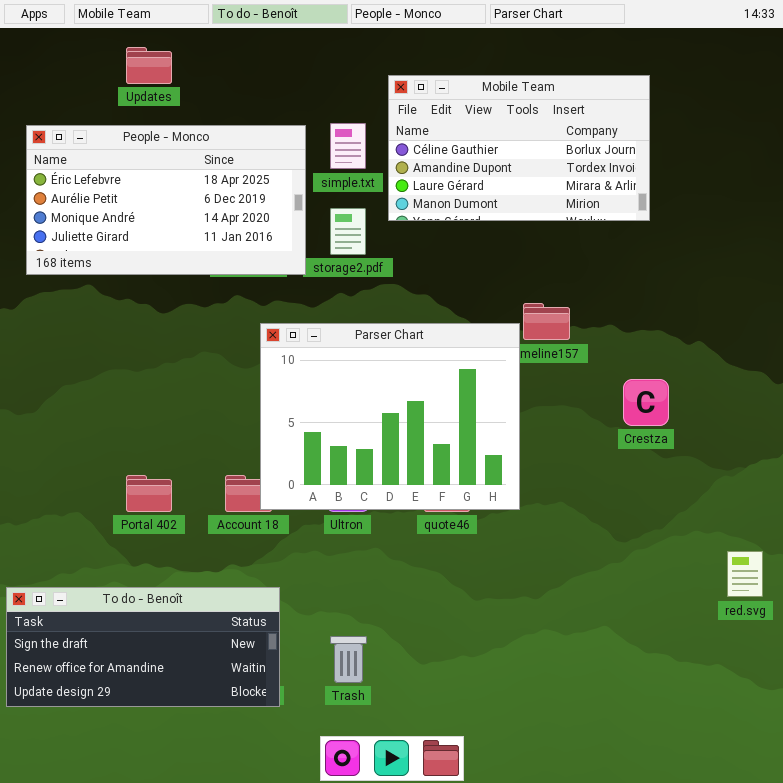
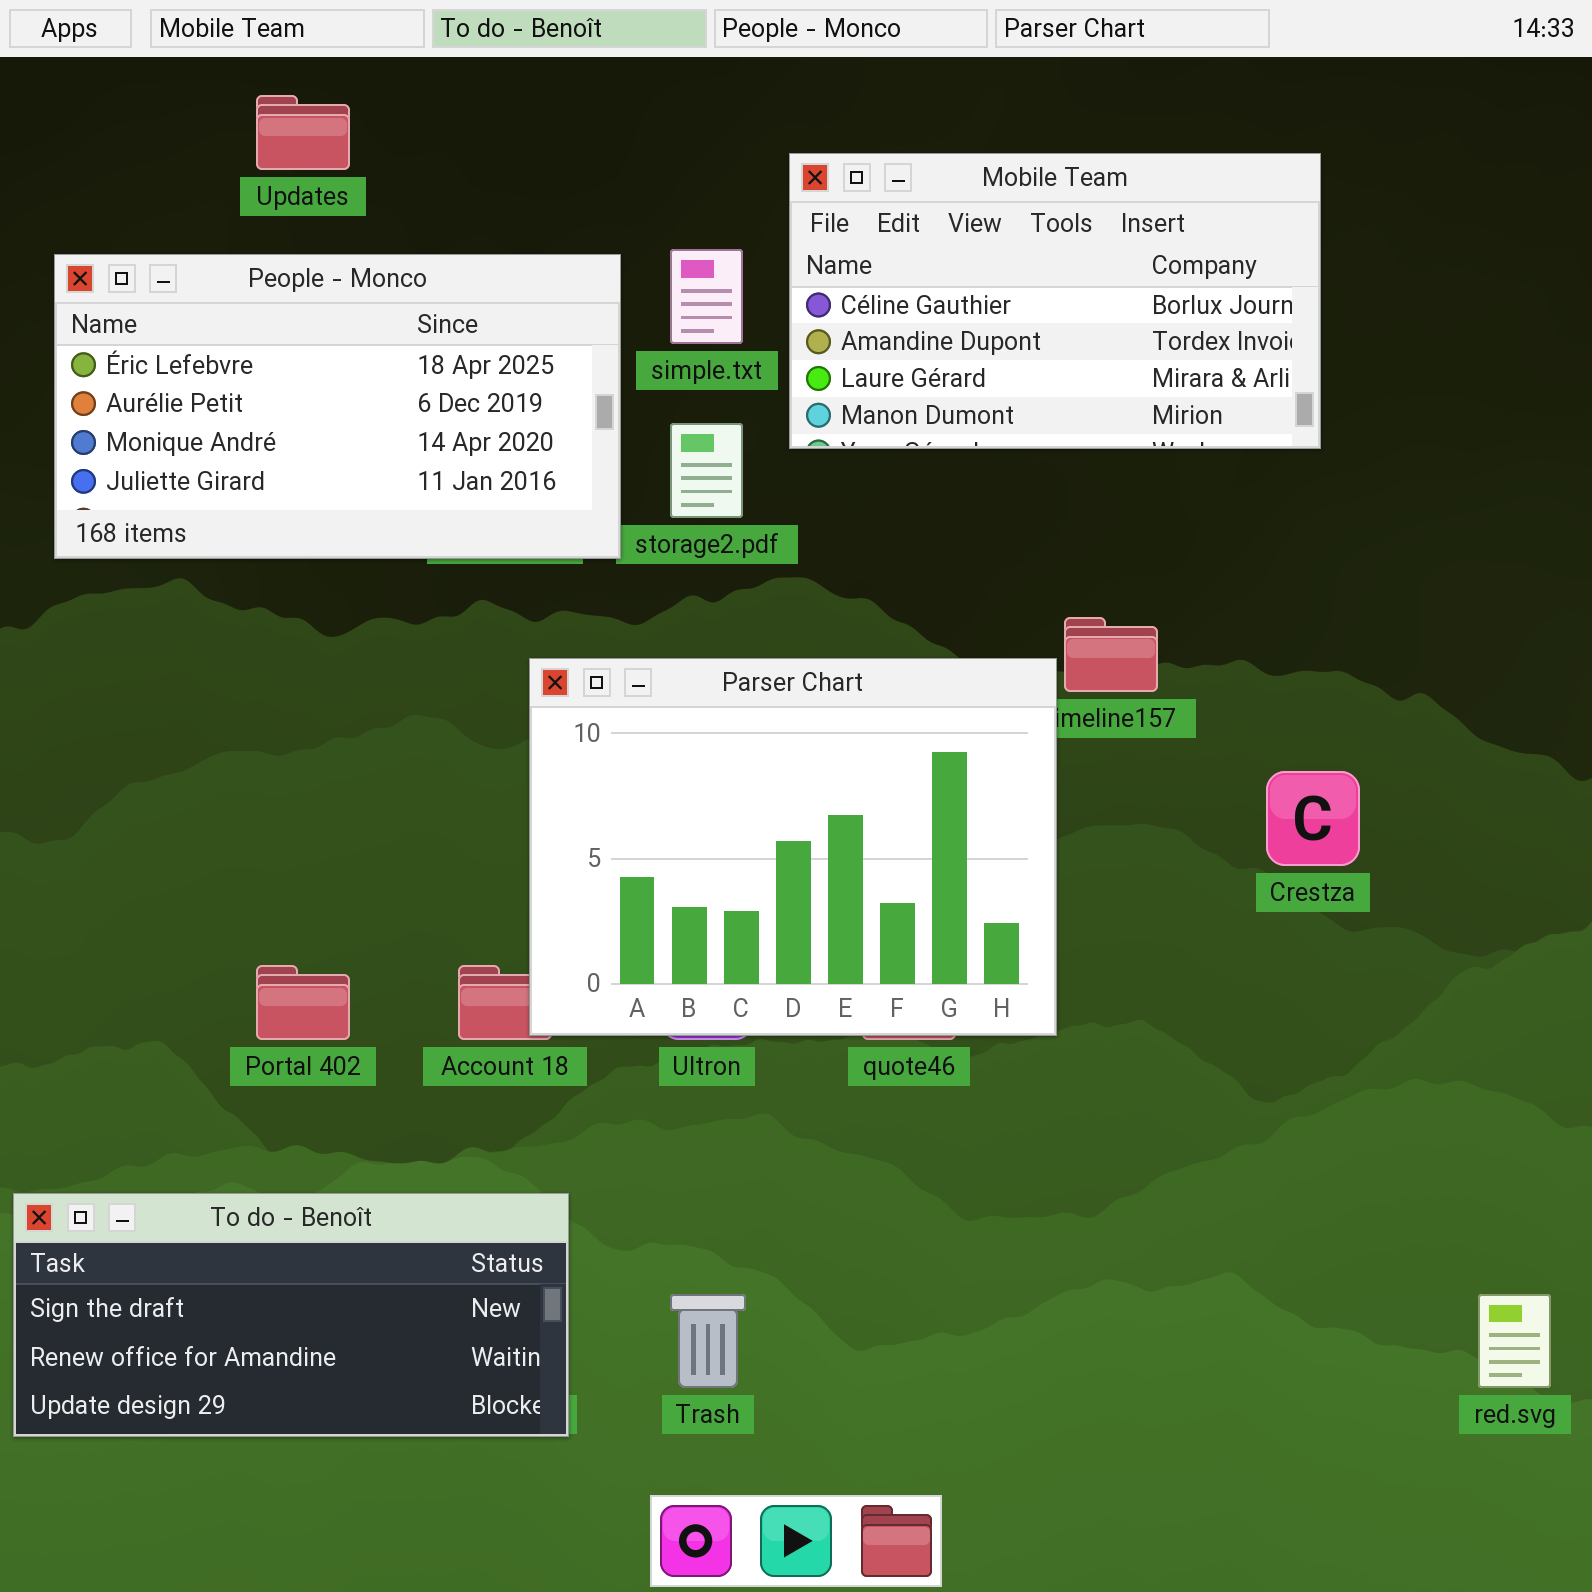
red.svg: [727,551,763,597] -> [1478,1294,1551,1388], moved

